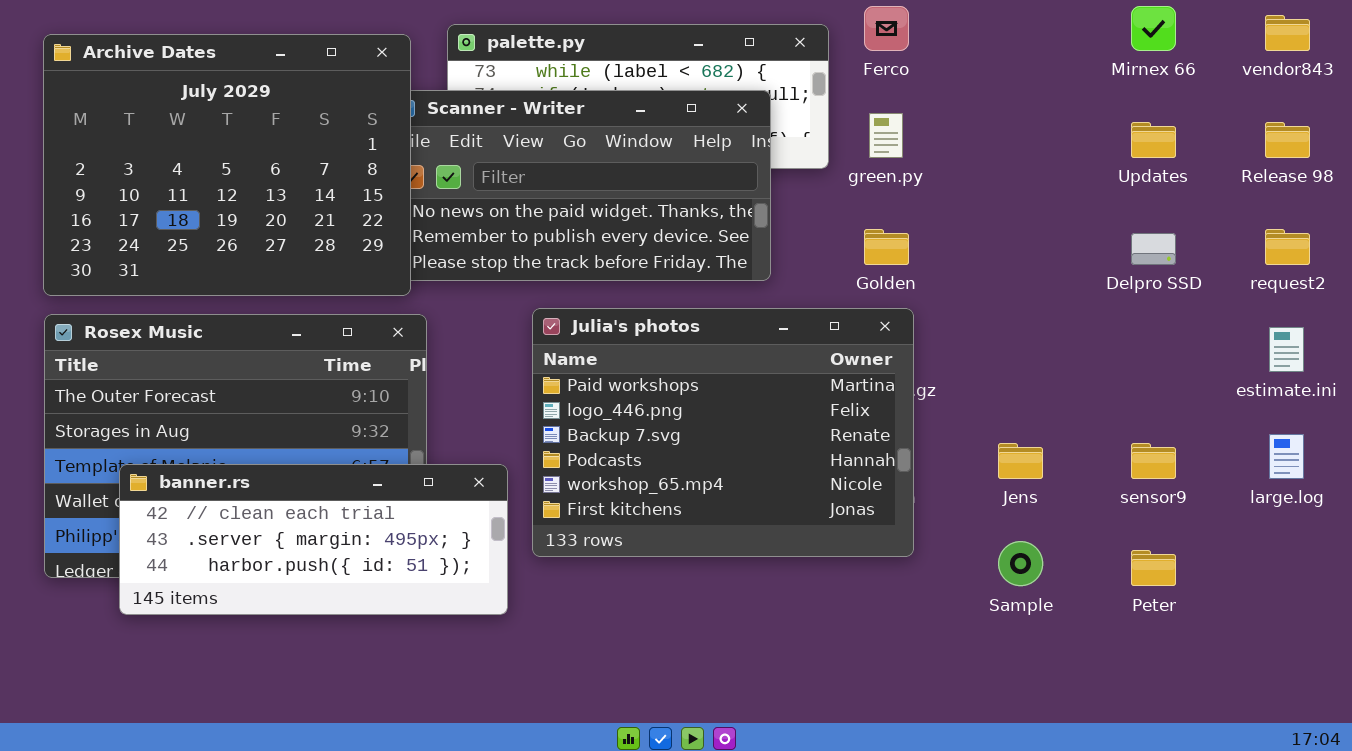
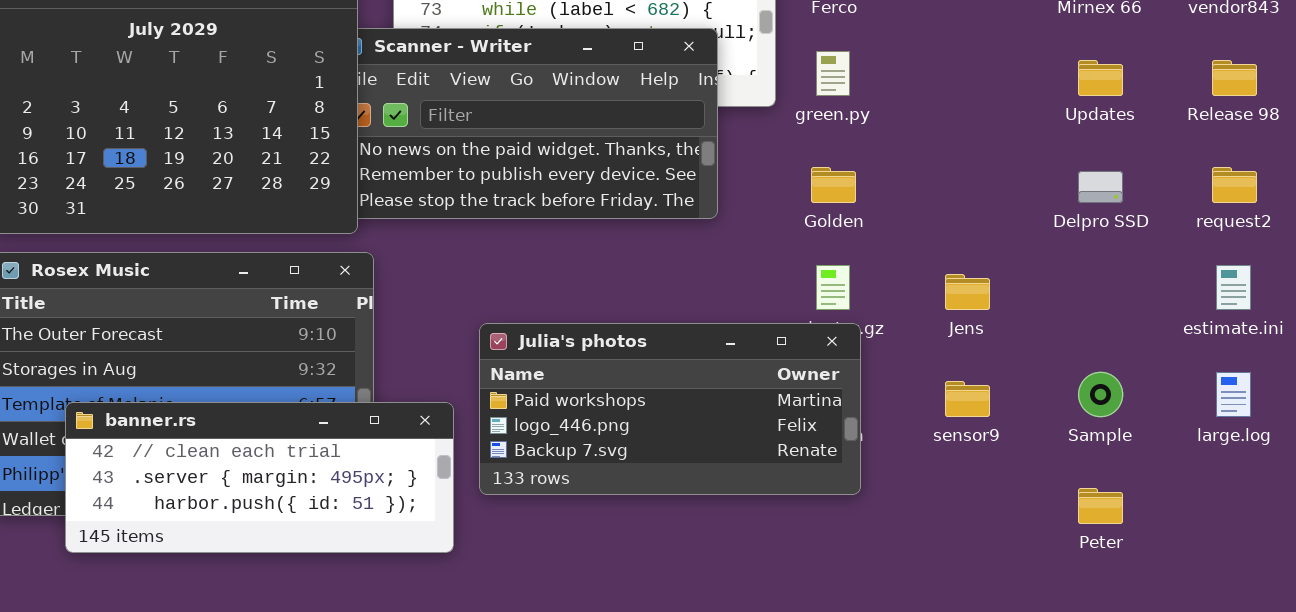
Julia's photos: [532,308,914,557] -> [479,323,861,495], resized
Jens: [998,443,1043,479] -> [945,274,990,310], moved
sensor9: [1131,443,1176,479] -> [945,381,990,417], moved
Sample: [998,541,1043,586] -> [1078,372,1123,417], moved

